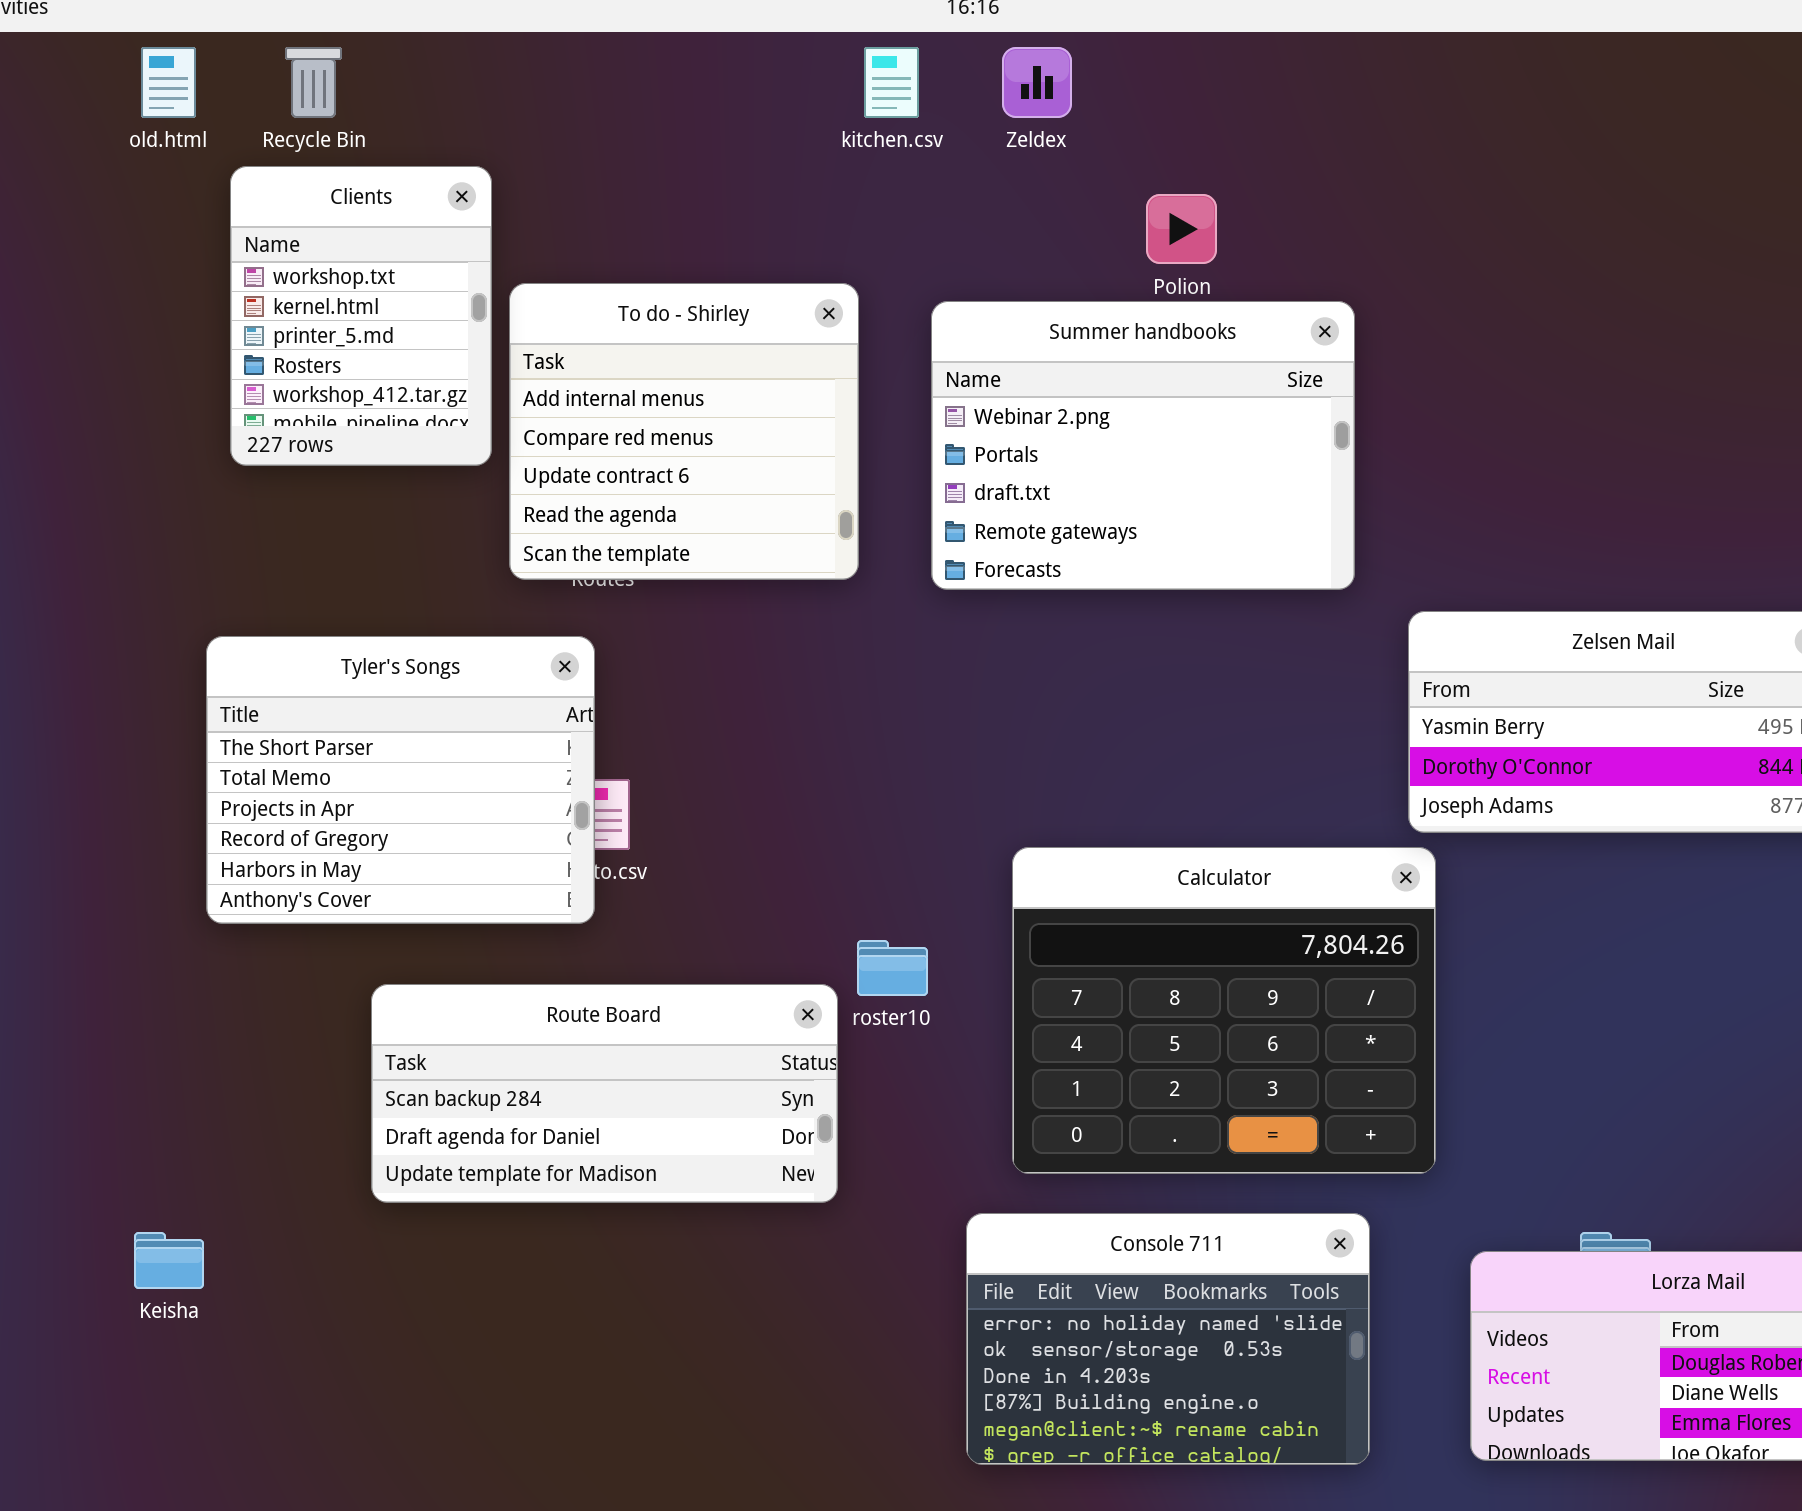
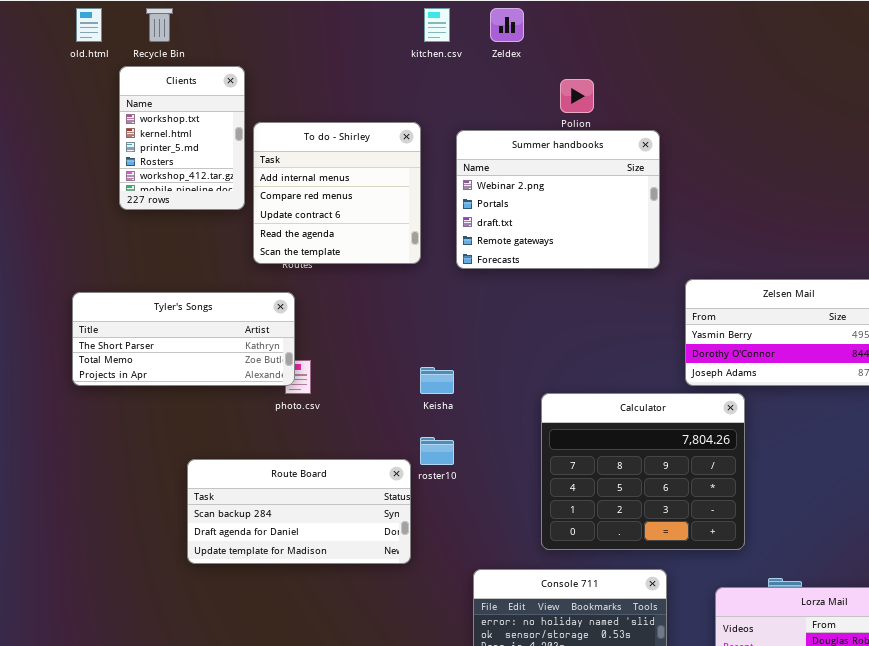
Tyler's Songs: [206,636,595,924] -> [72,292,295,386], resized
Calculator: [1012,847,1436,1174] -> [541,393,745,550], moved
Keisha: [134,1232,204,1289] -> [420,367,454,394], moved

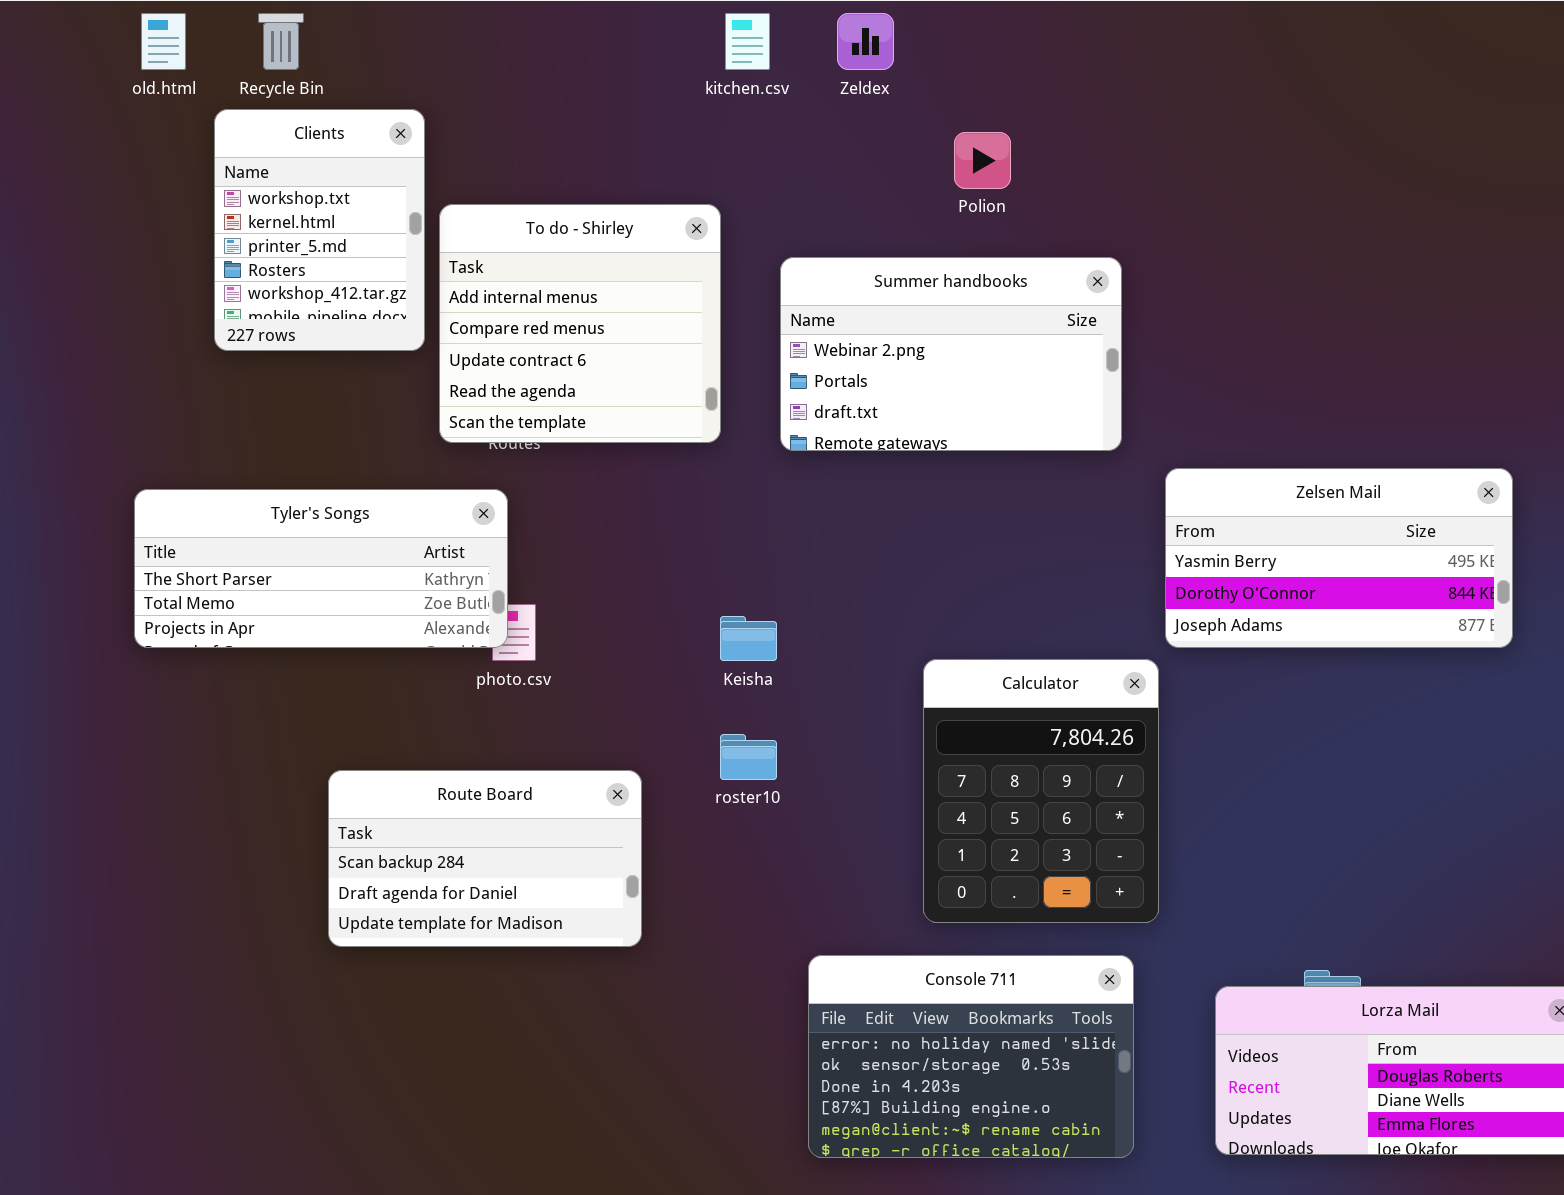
Summer handbooks: [456,130,660,269] -> [780,257,1122,451], resized
Calculator: [541,393,745,550] -> [923,659,1159,923], resized
Route Board: [187,459,411,564] -> [328,770,642,947], resized

